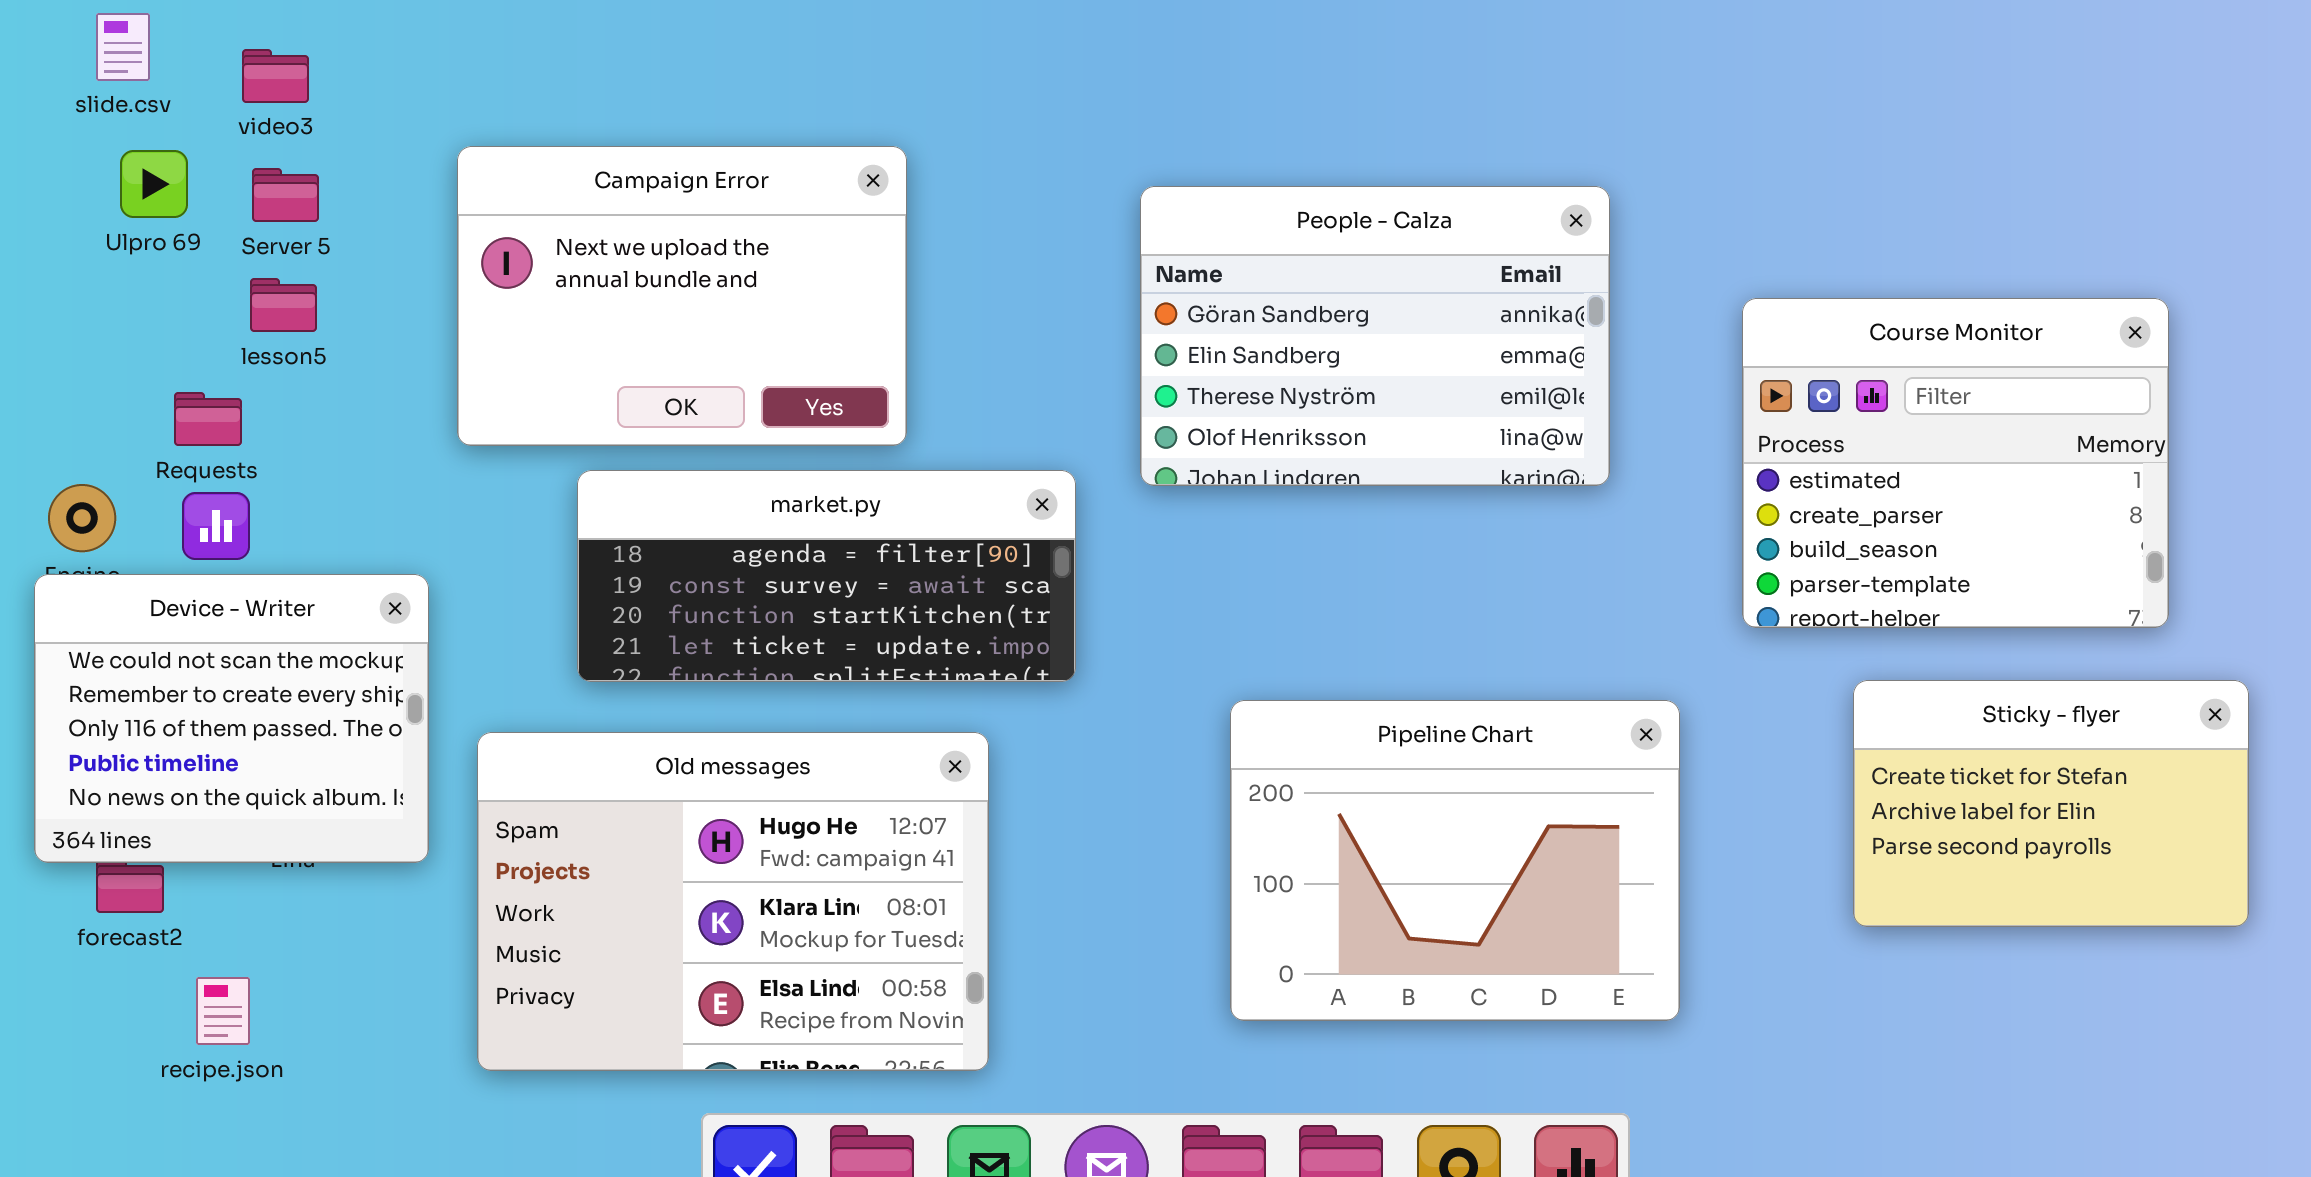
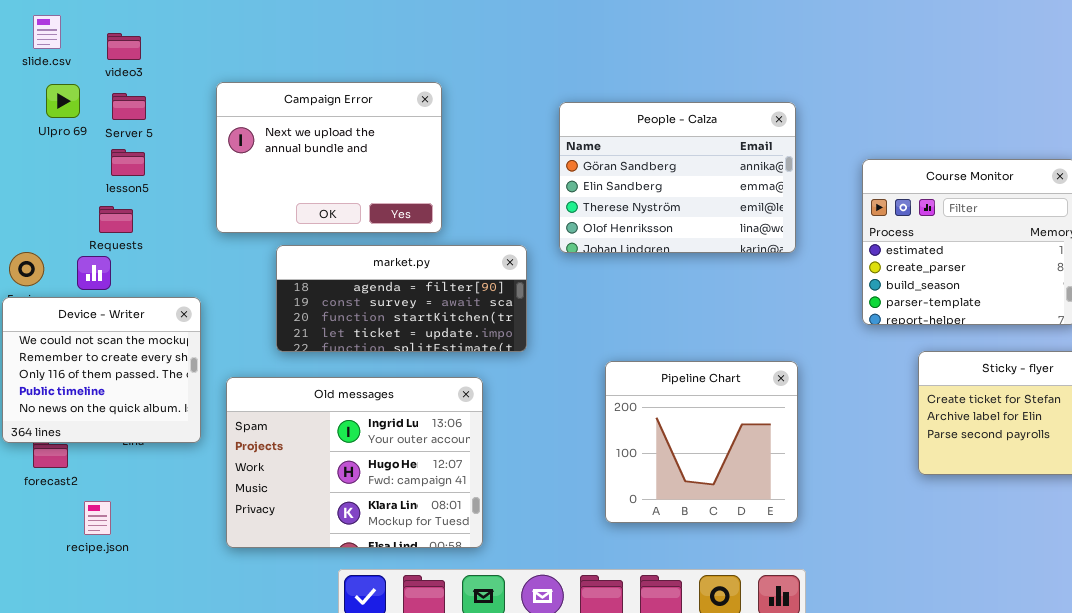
Requests: [174,392,242,446] -> [99,206,133,233], moved
Pipeline Chart: [1230,700,1680,1021] -> [605,361,798,523], resized
Old messages: [477,732,989,1071] -> [226,377,483,548], scrolled up 1 row

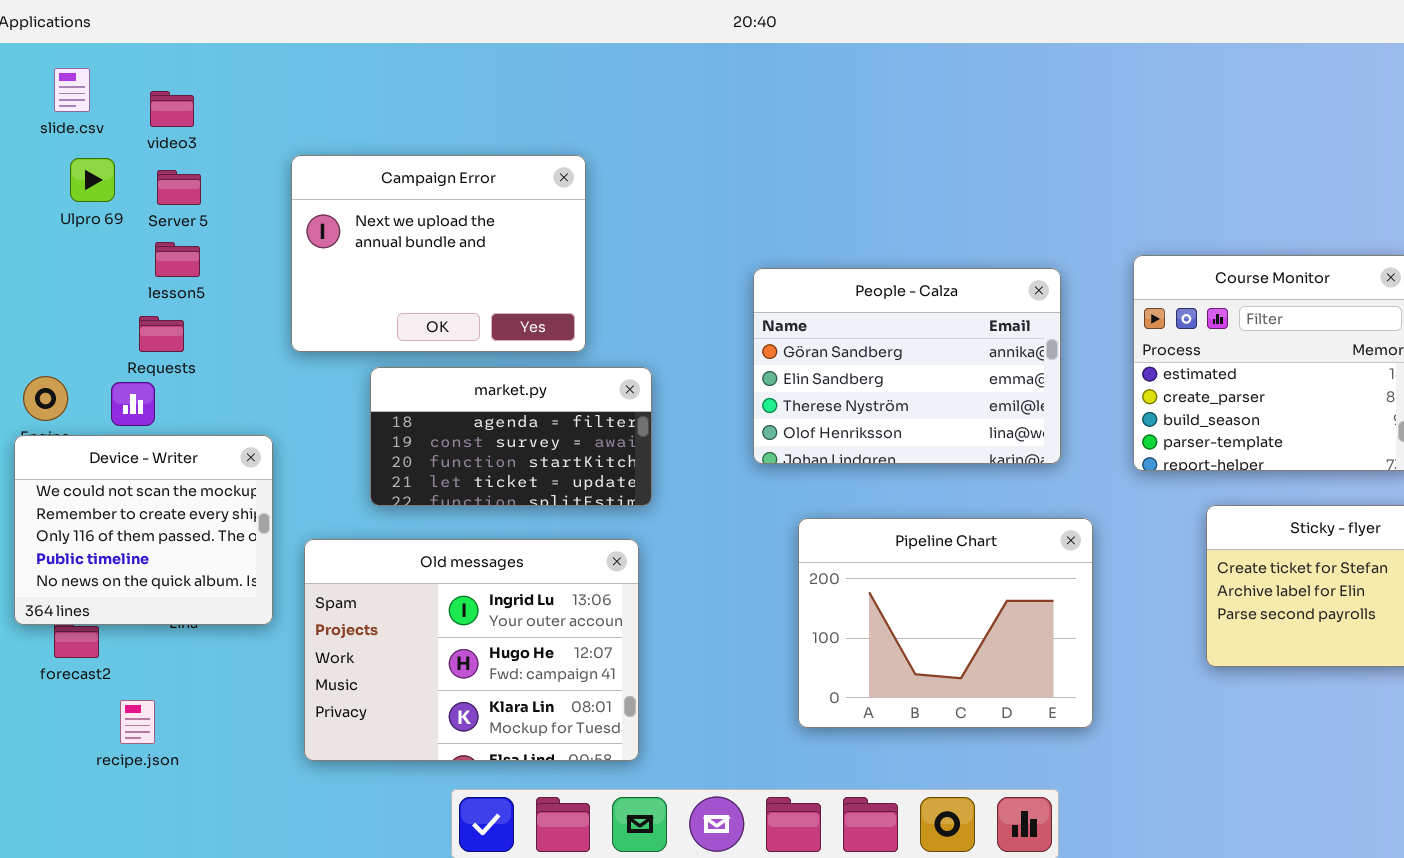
People - Calza: [559,102,796,253] -> [753,268,1061,464], moved
market.py: [276,245,527,352] -> [370,367,652,506], resized
Pipeline Chart: [605,361,798,523] -> [798,518,1093,728], resized

